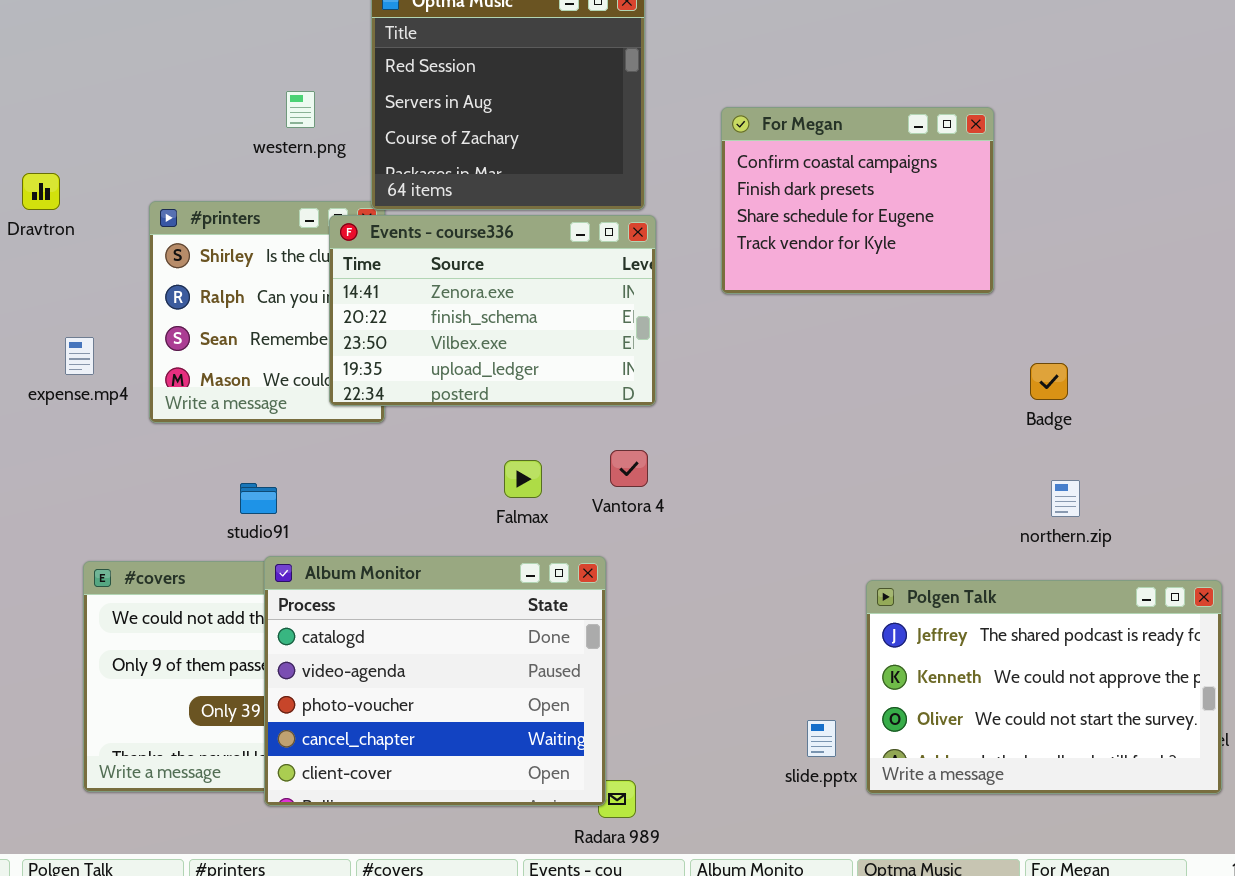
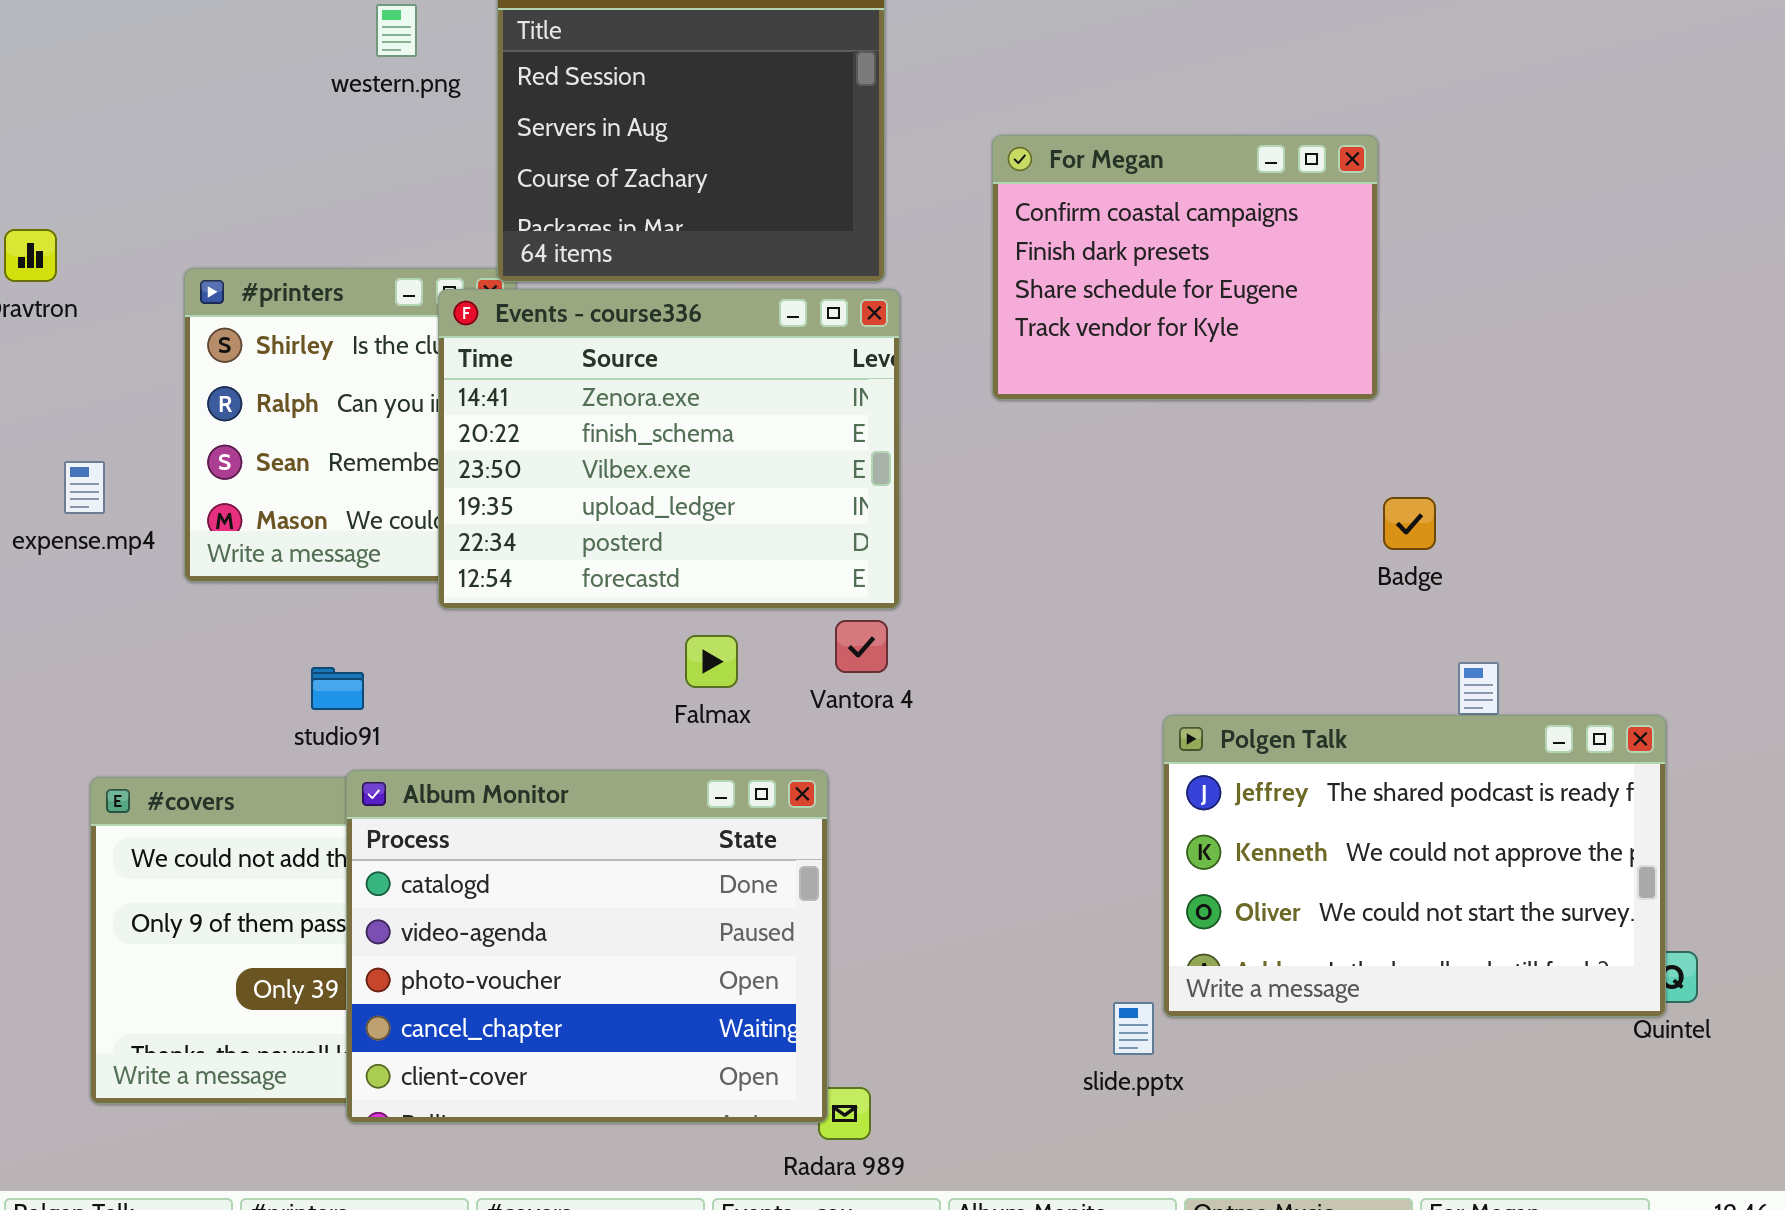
western.png: [286,91,315,128] -> [376,4,417,57], moved
Events - course336: [329,215,656,406] -> [438,289,900,609], resized
Badge: [1030,363,1068,400] -> [1383,497,1436,550], moved
Polgen Talk: [866,580,1222,794] -> [1163,715,1666,1017], moved

